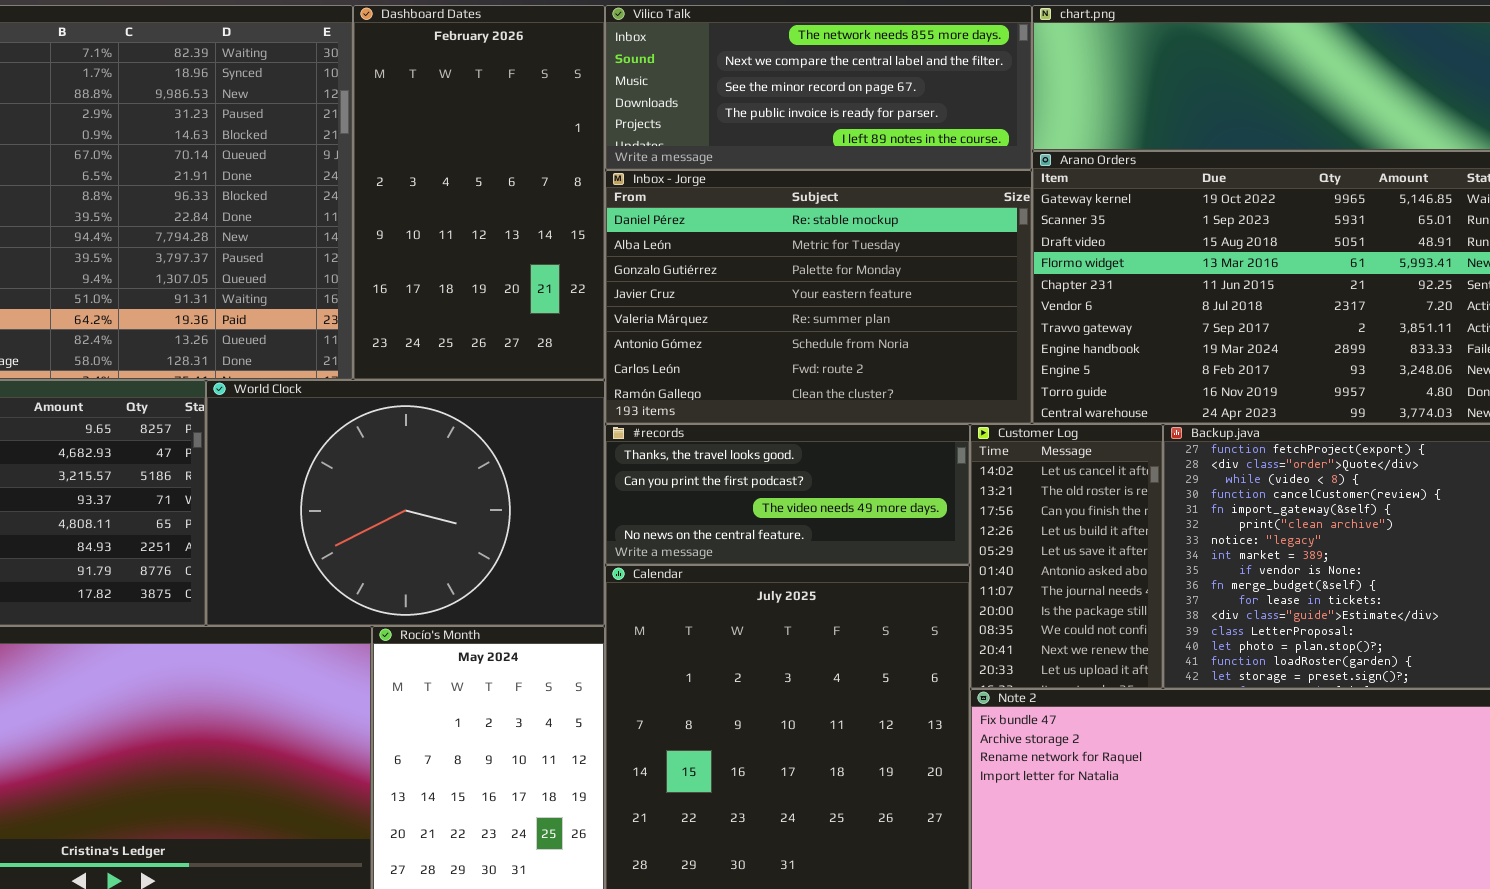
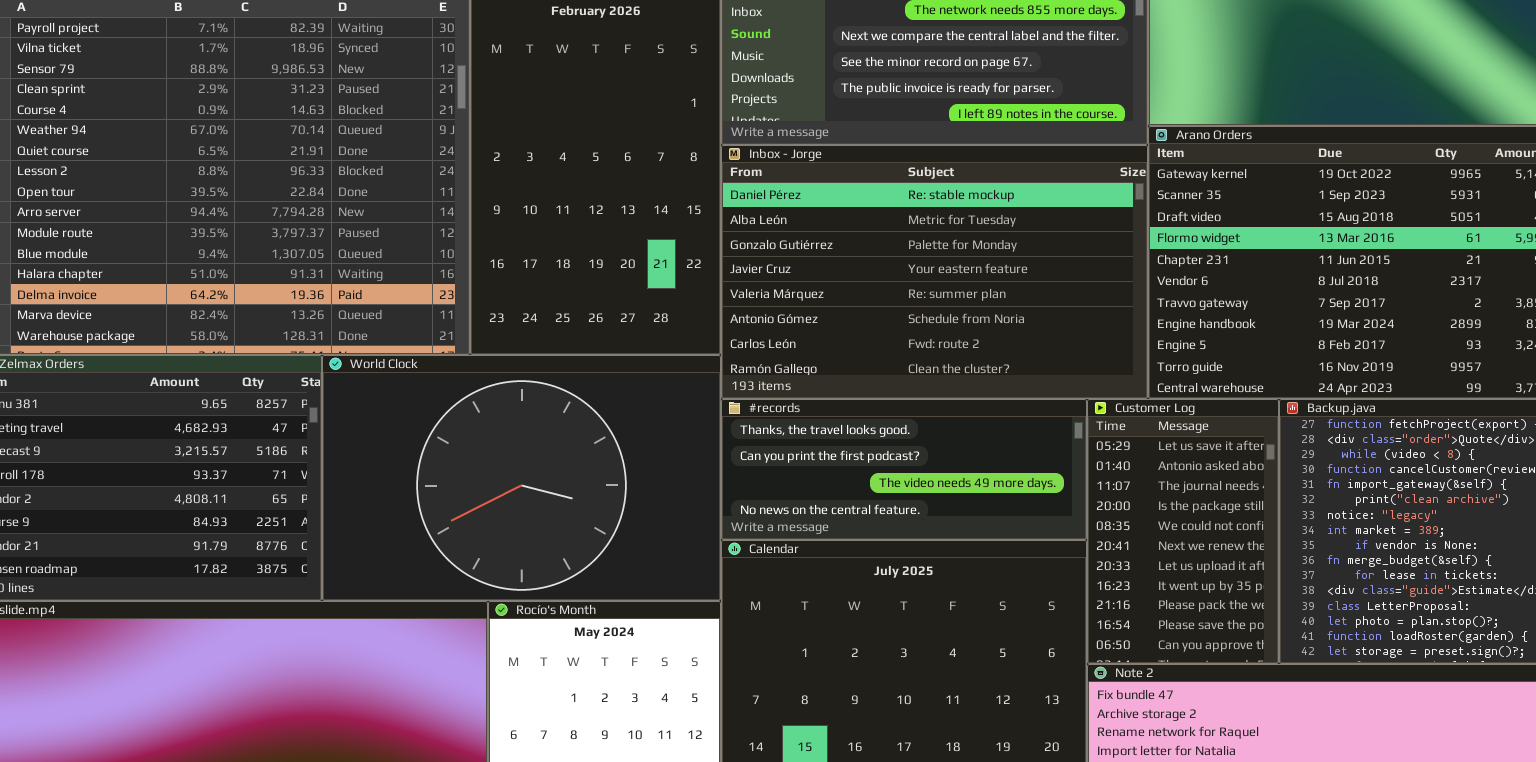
Customer Log: [970,424,1163,689] -> [1087,399,1279,664], scrolled down 4 rows

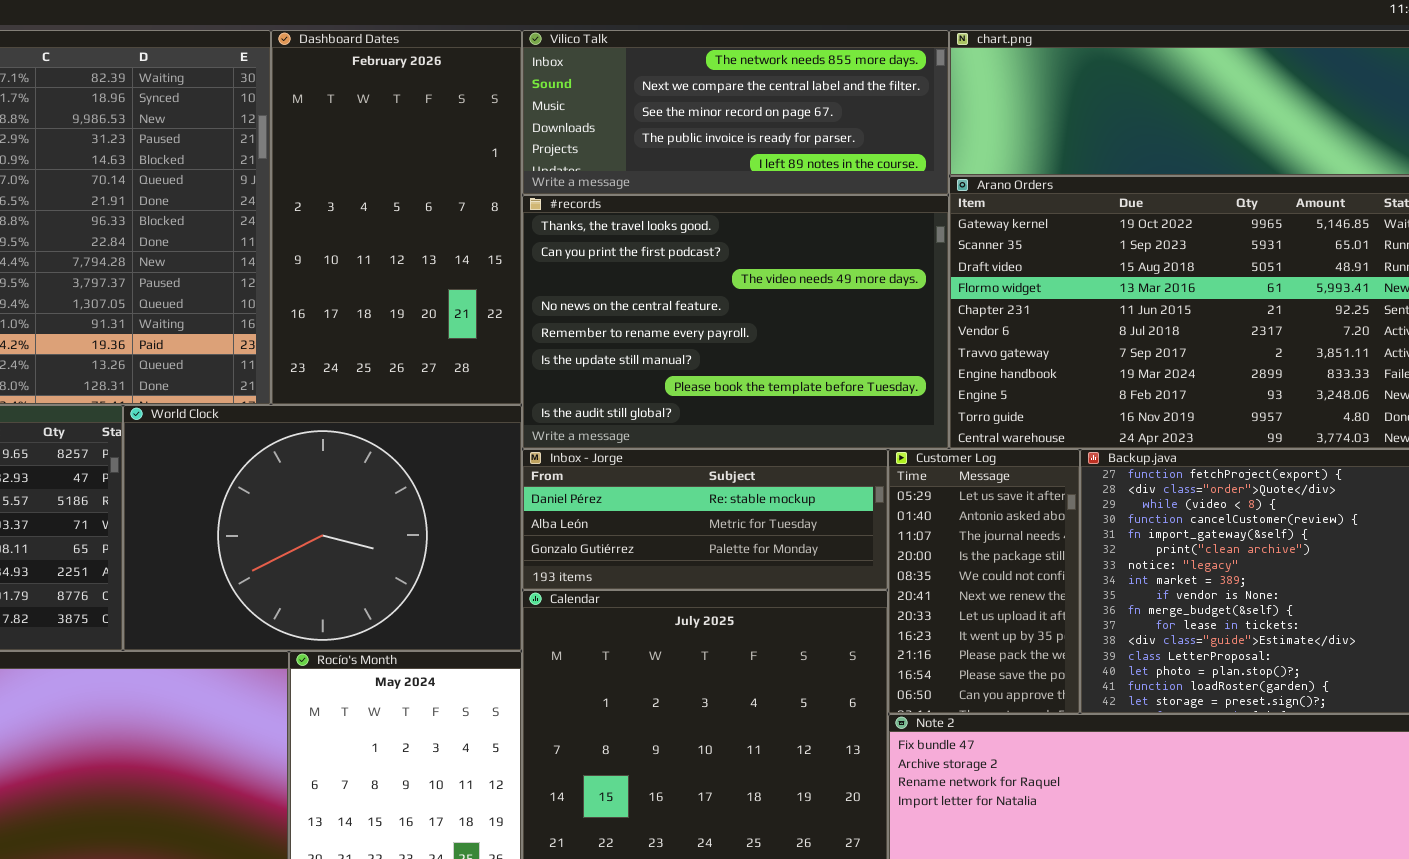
Inbox - Jorge: [721,145,1148,399] -> [522,449,888,590], moved, resized
#records: [721,399,1087,540] -> [522,195,949,449], moved, resized

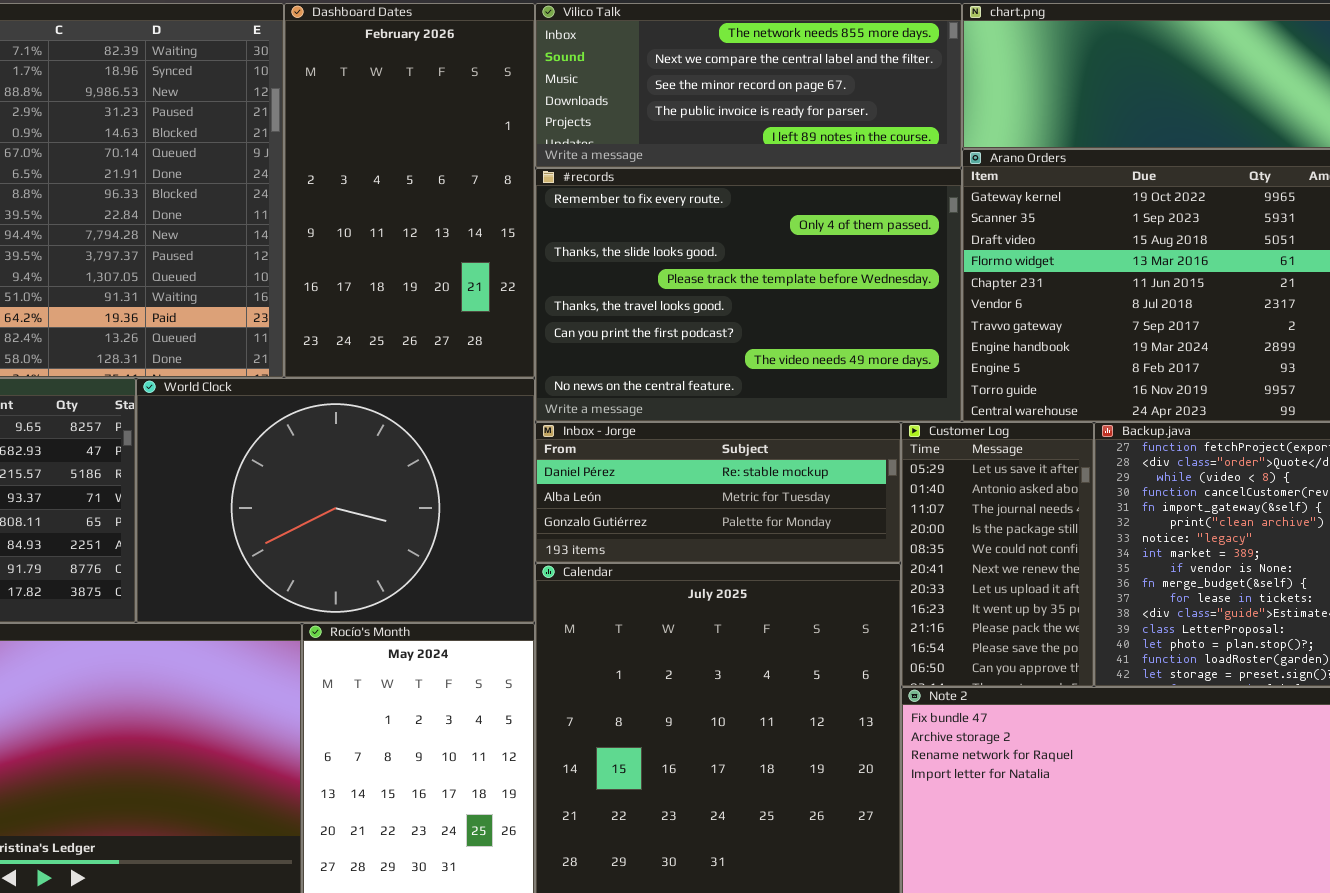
#records: [522,195,949,449] -> [535,168,962,422], scrolled up 4 rows

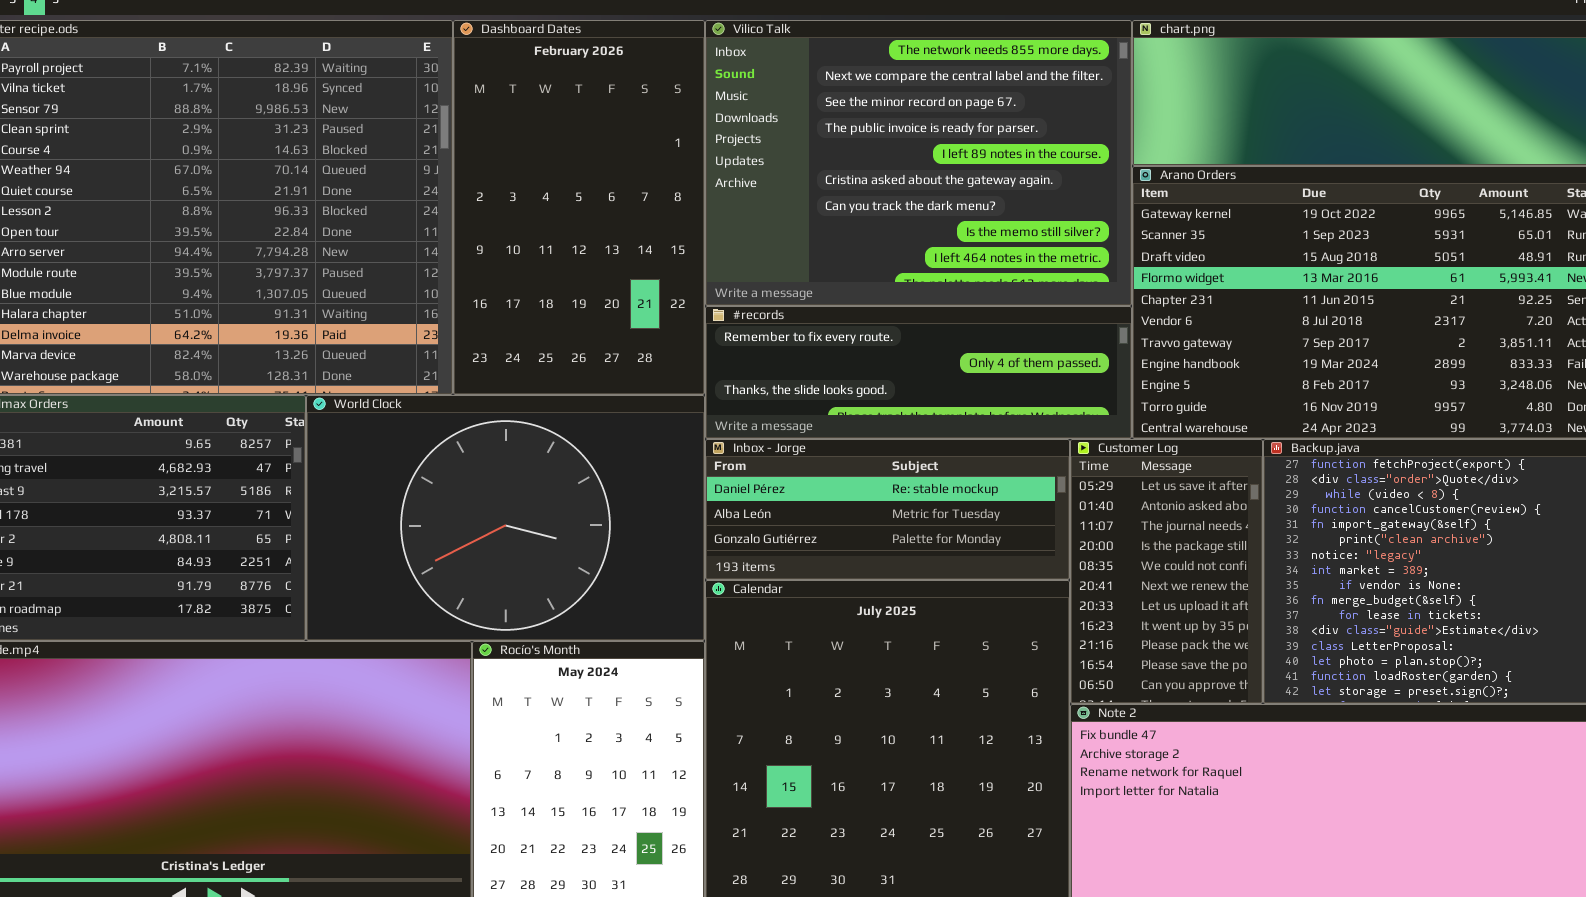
Vilico Talk: [535,3,962,168] -> [705,20,1132,306], resized
#records: [535,168,962,422] -> [705,306,1132,439], resized

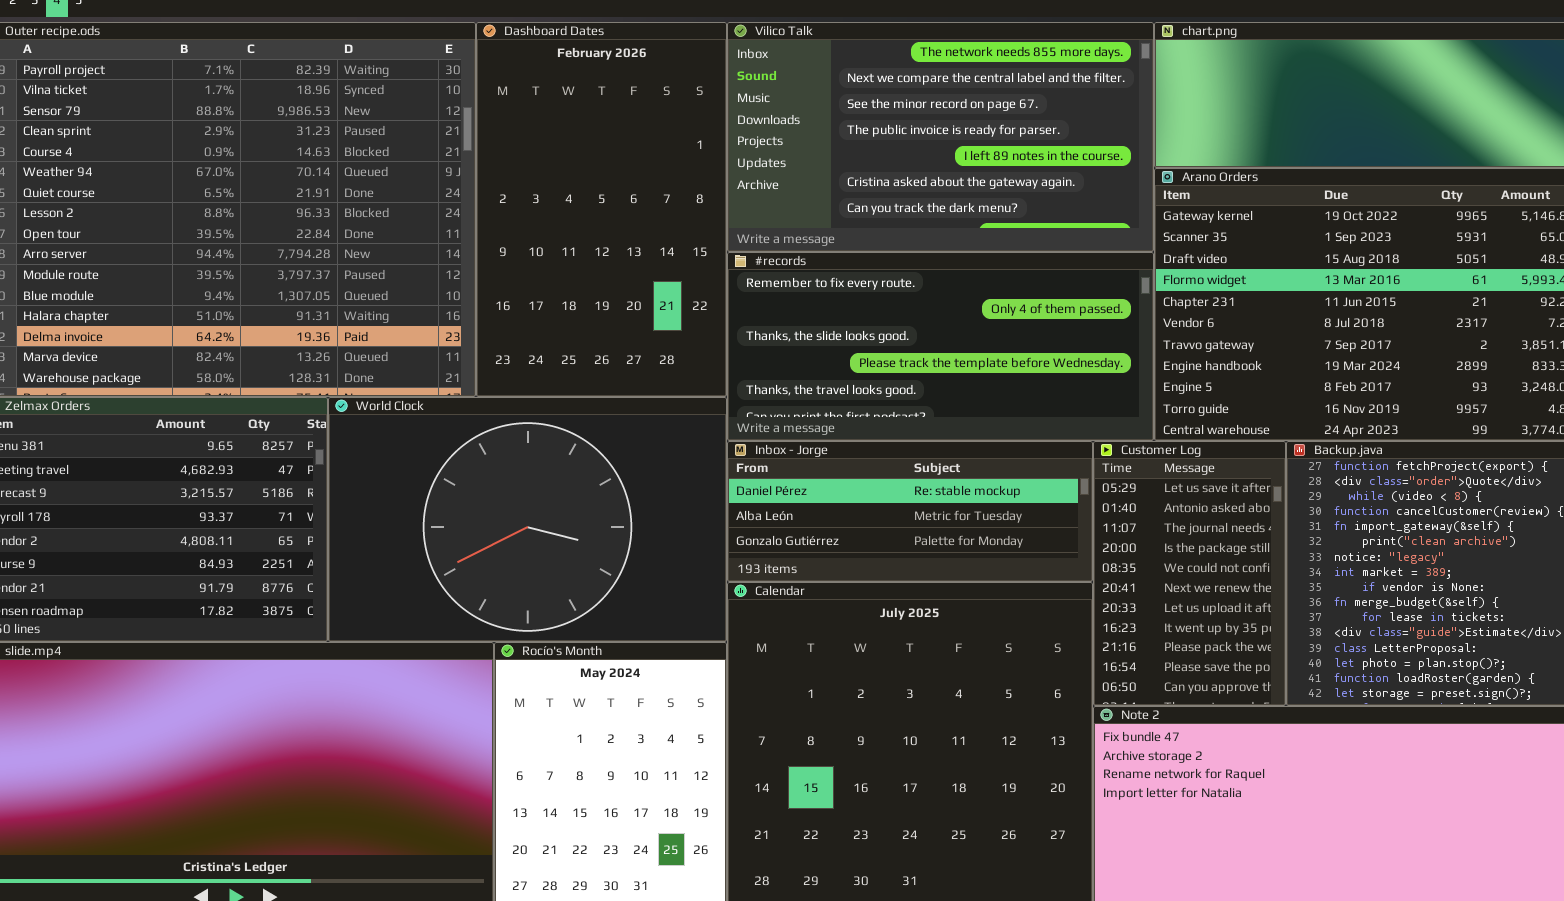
Vilico Talk: [705,20,1132,306] -> [727,22,1154,252], resized
#records: [705,306,1132,439] -> [727,252,1154,441], resized

